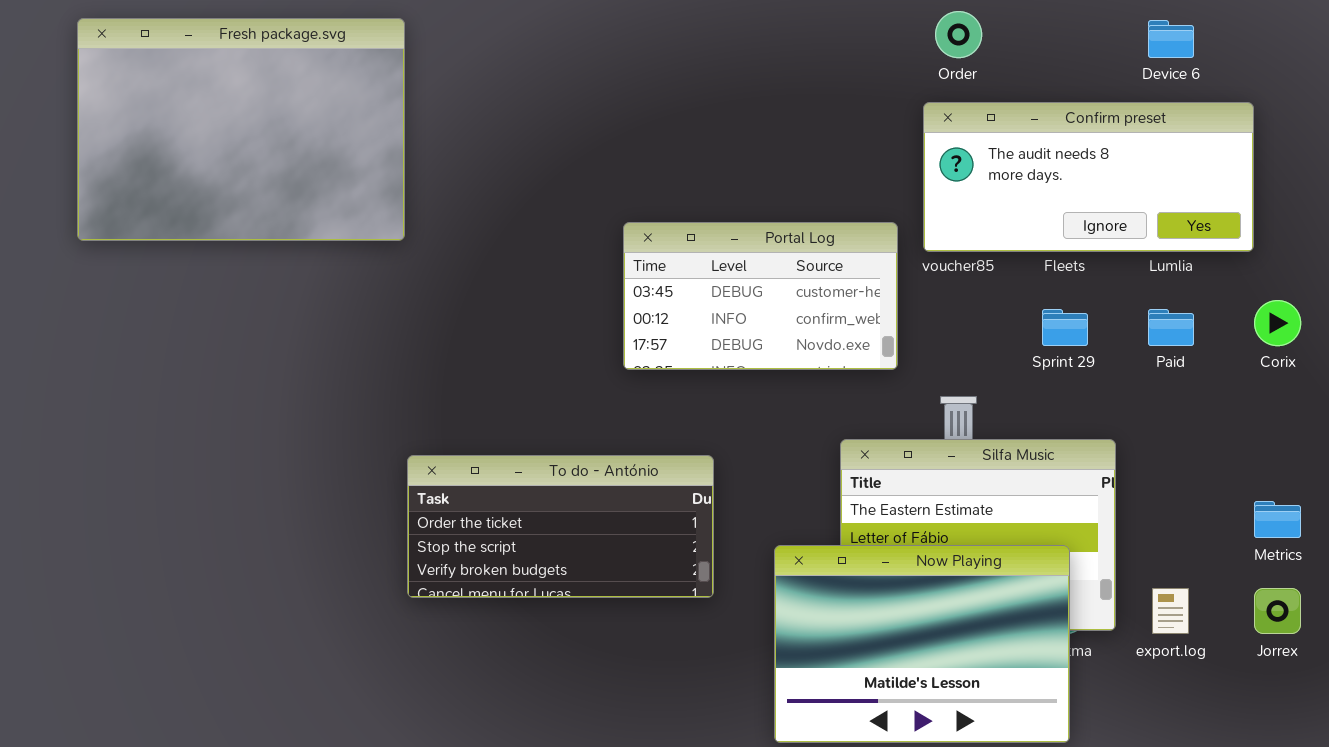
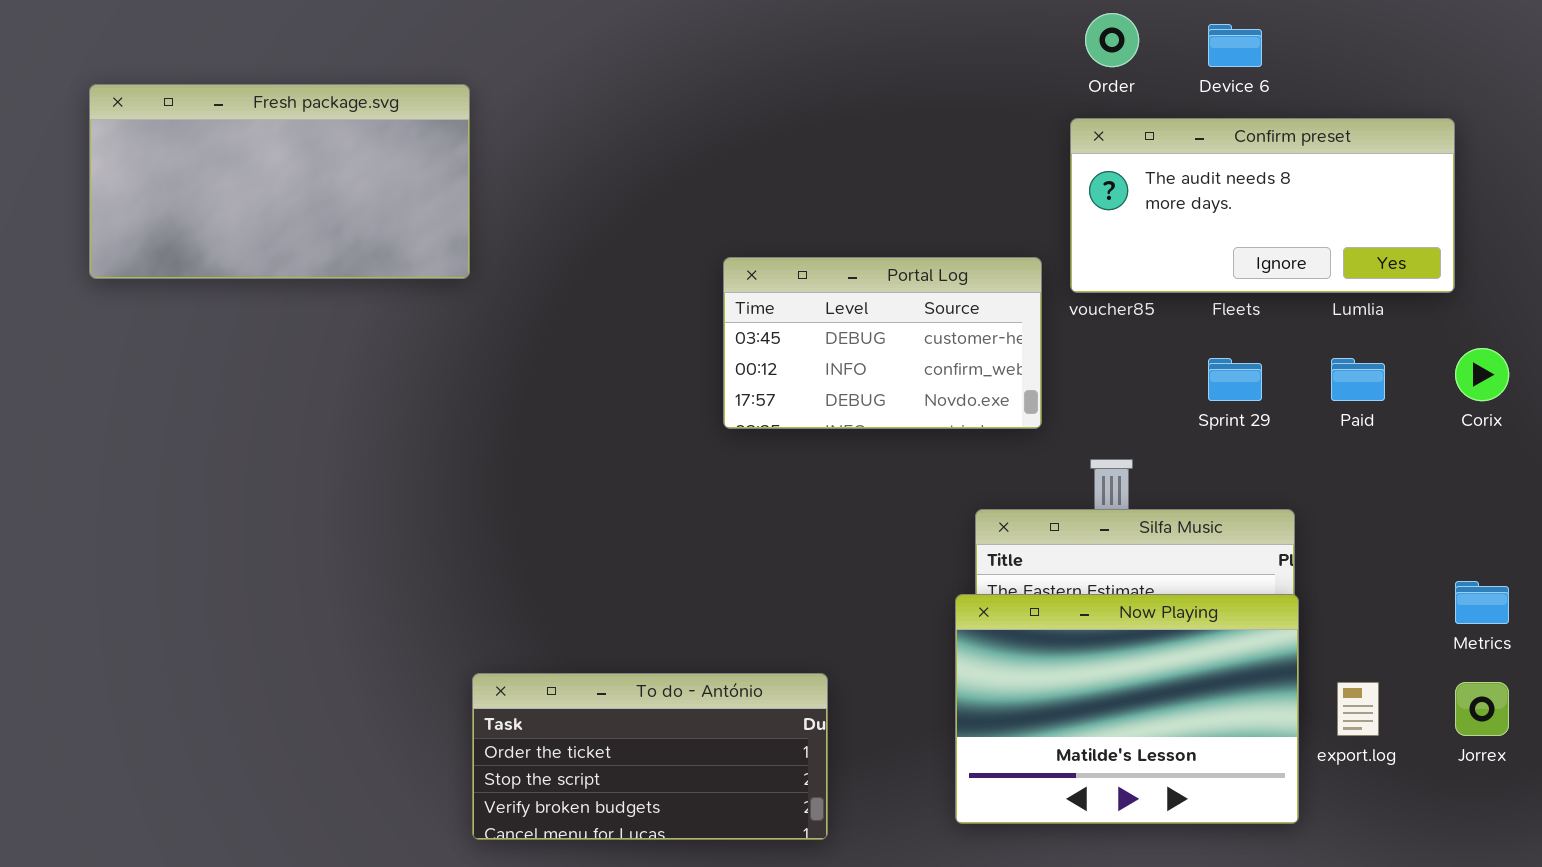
Fresh package.svg: [77,18,405,241] -> [89,84,470,279], resized
Device 6: [1148,20,1194,58] -> [1208,24,1262,67], moved
To do - António: [407,455,714,598] -> [472,673,828,840], moved
Now Playing: [774,545,1070,743] -> [955,594,1299,824], moved

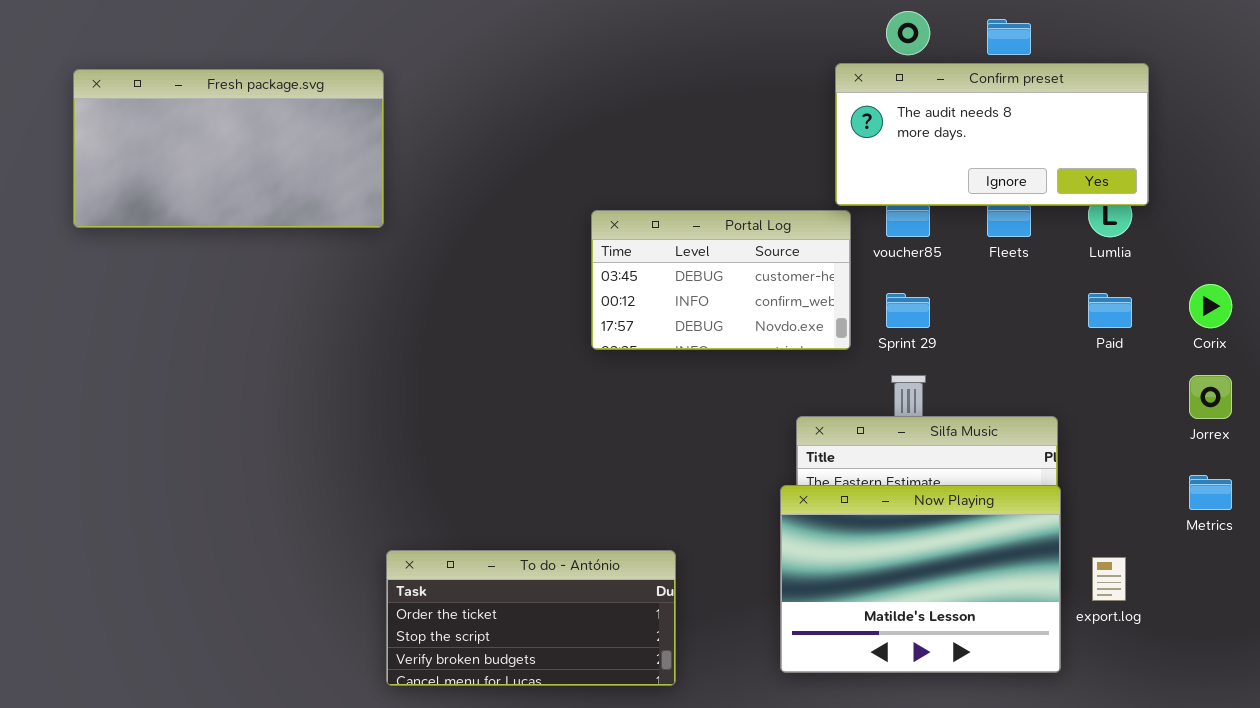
Confirm preset: [1070,118,1455,293] -> [835,63,1149,206], moved
Sprint 29: [1208,358,1262,401] -> [886,293,930,328], moved
Jorrex: [1455,682,1509,736] -> [1189,375,1232,419], moved

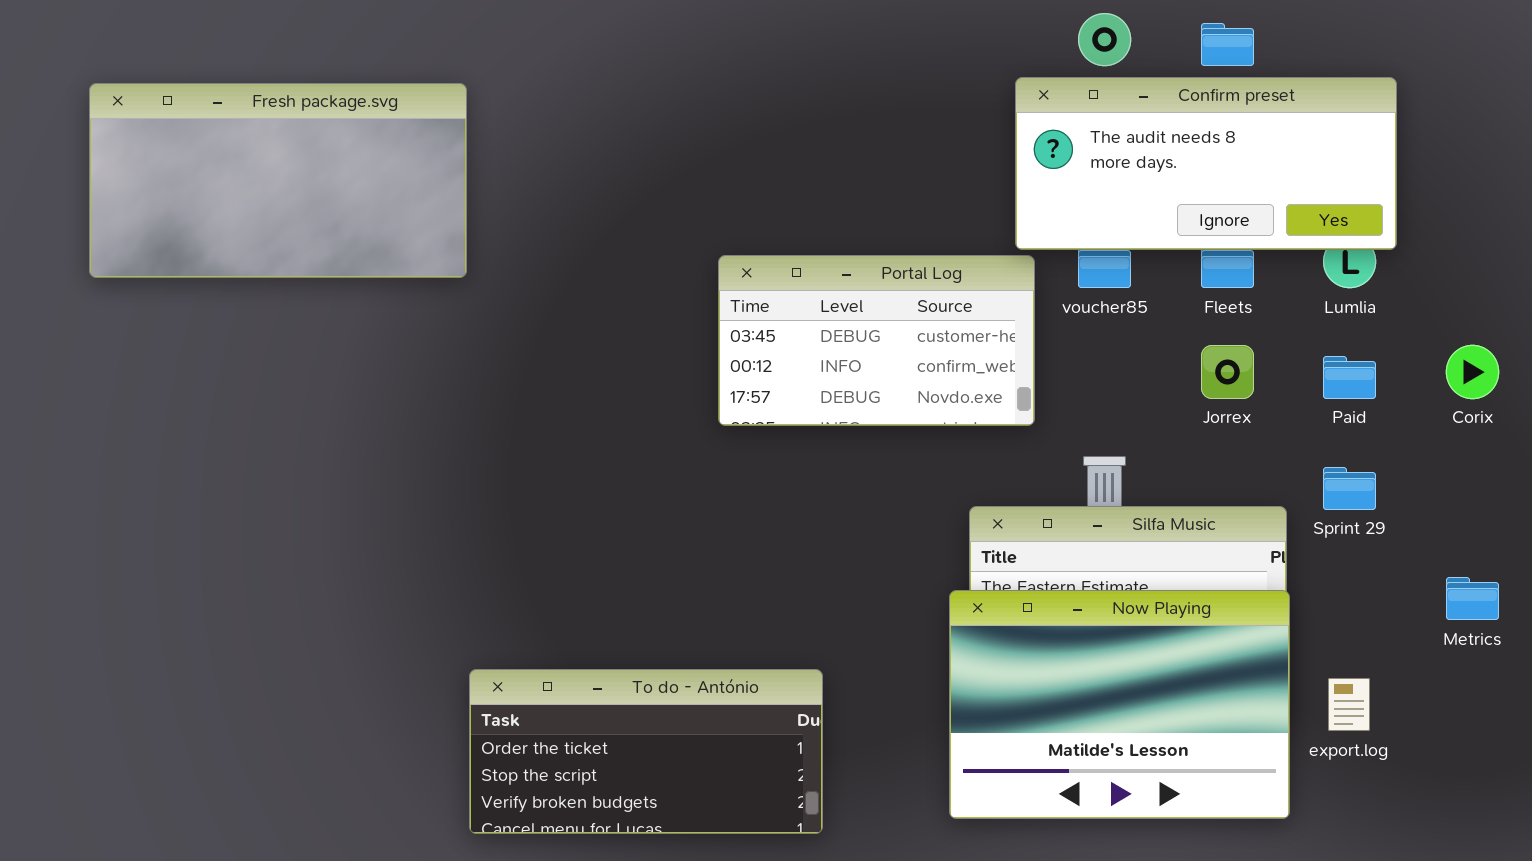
Sprint 29: [886,293,930,328] -> [1323,467,1376,510], moved
Jorrex: [1189,375,1232,419] -> [1201,345,1254,399], moved

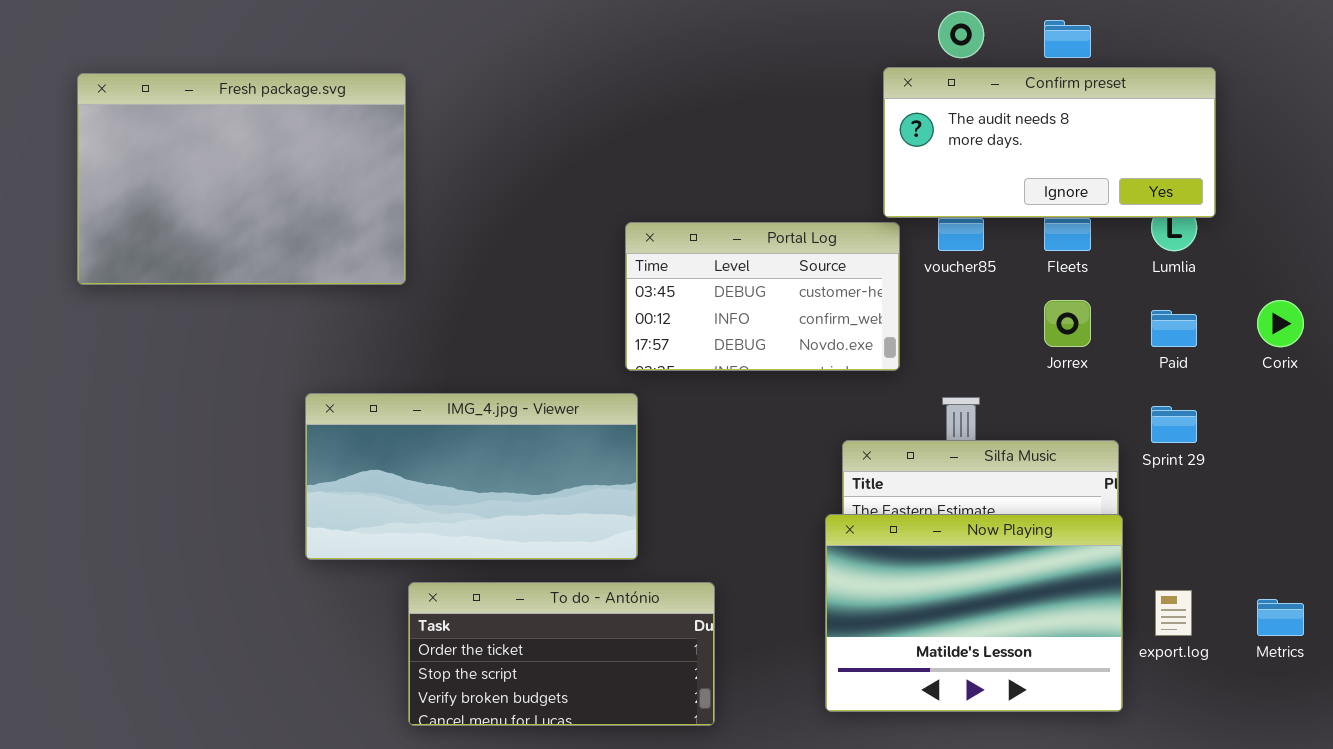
Fresh package.svg: [89,83,467,278] -> [77,73,406,285], resized
IMG_4.jpg - Viewer: none -> [305,393,638,560], opened
Metrics: [1446,577,1499,620] -> [1257,599,1304,636], moved

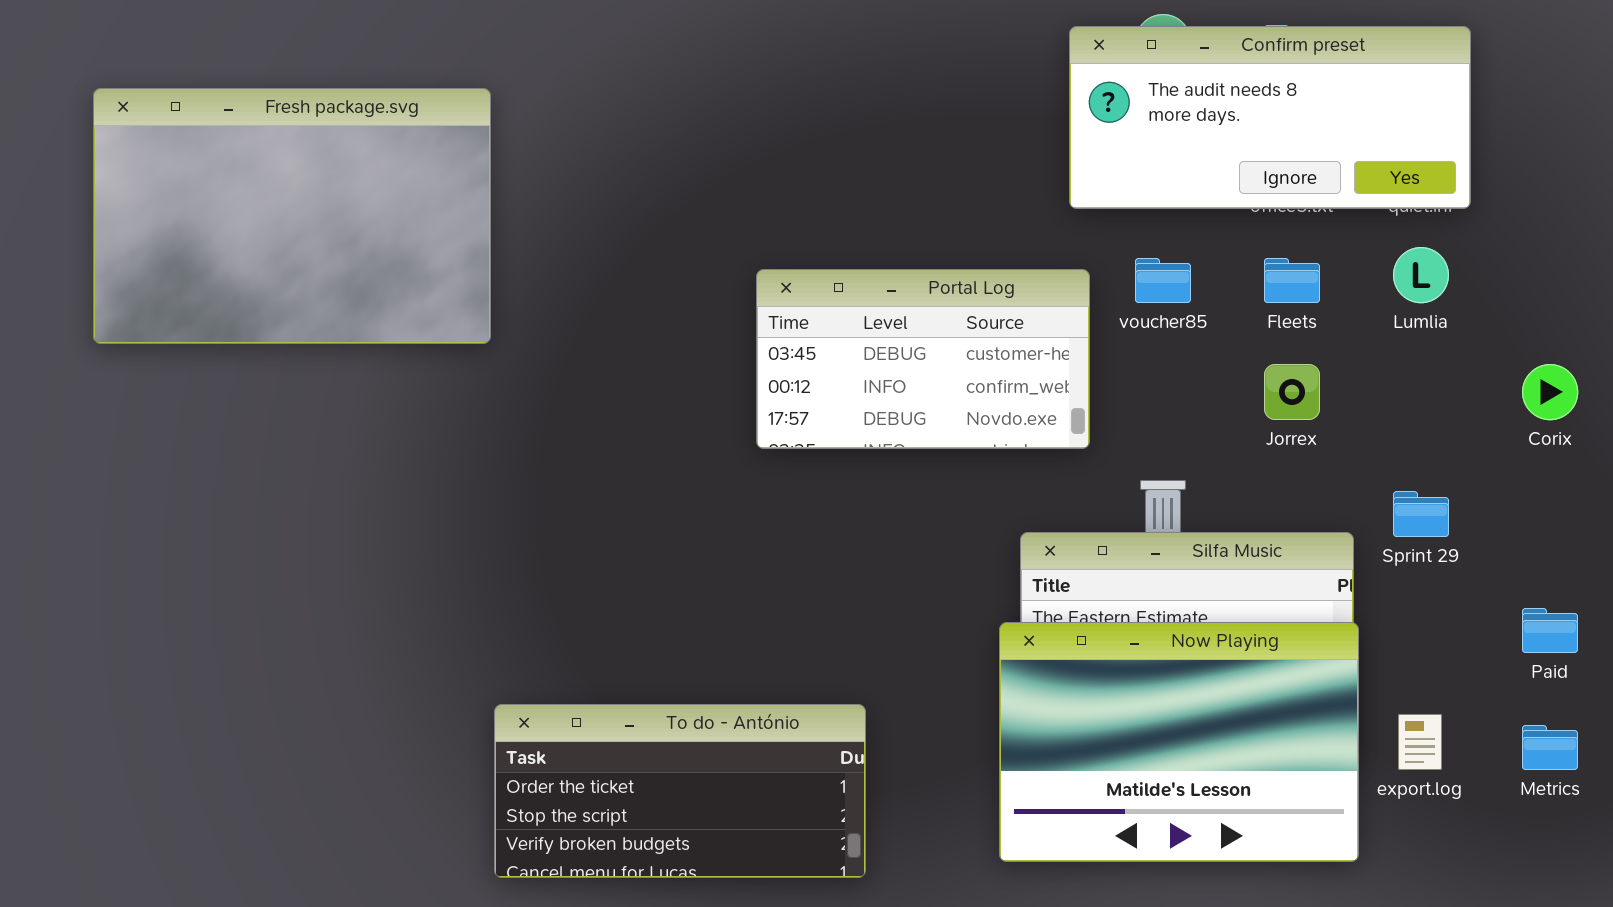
Confirm preset: [883,67,1216,218] -> [1069,26,1471,209], moved
Paid: [1151,310,1197,347] -> [1522,608,1578,653], moved
IMG_4.jpg - Viewer: [305,393,638,560] -> none, closed

